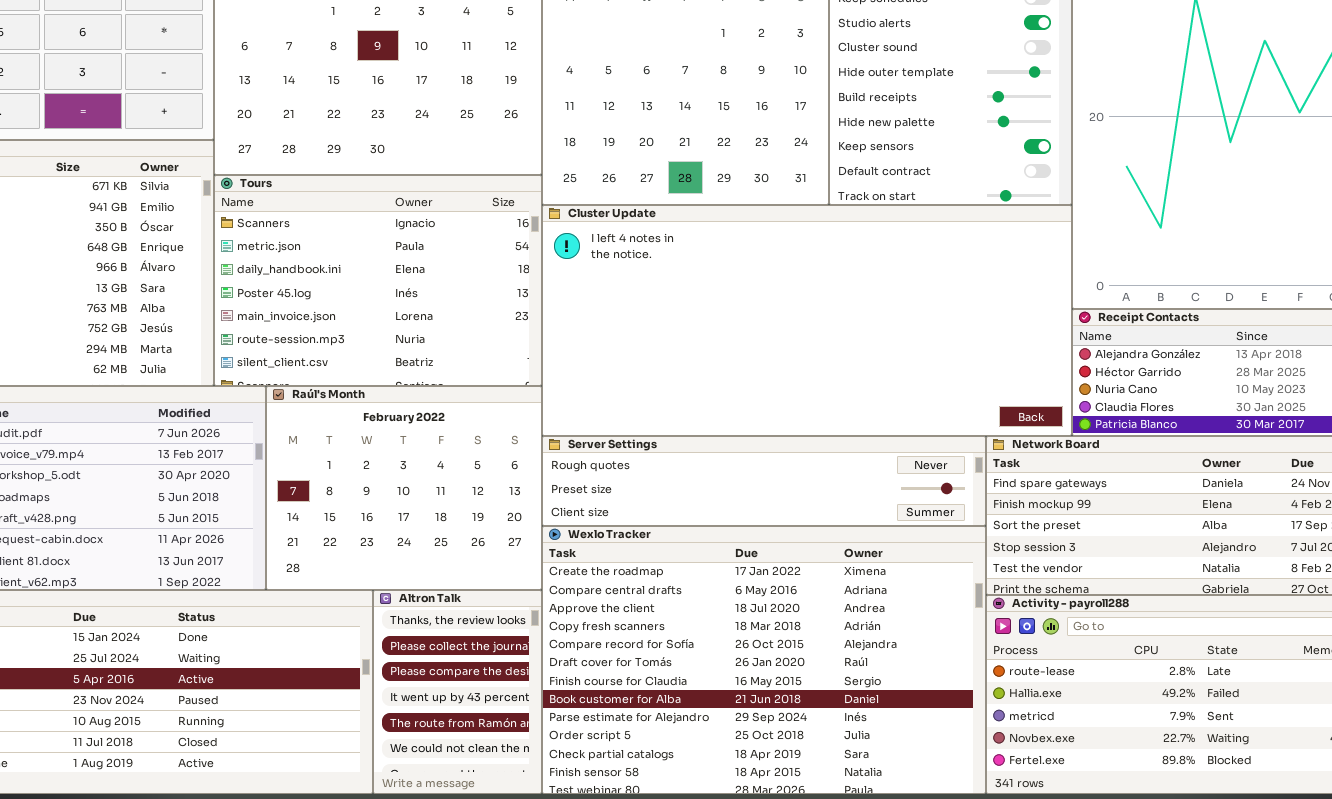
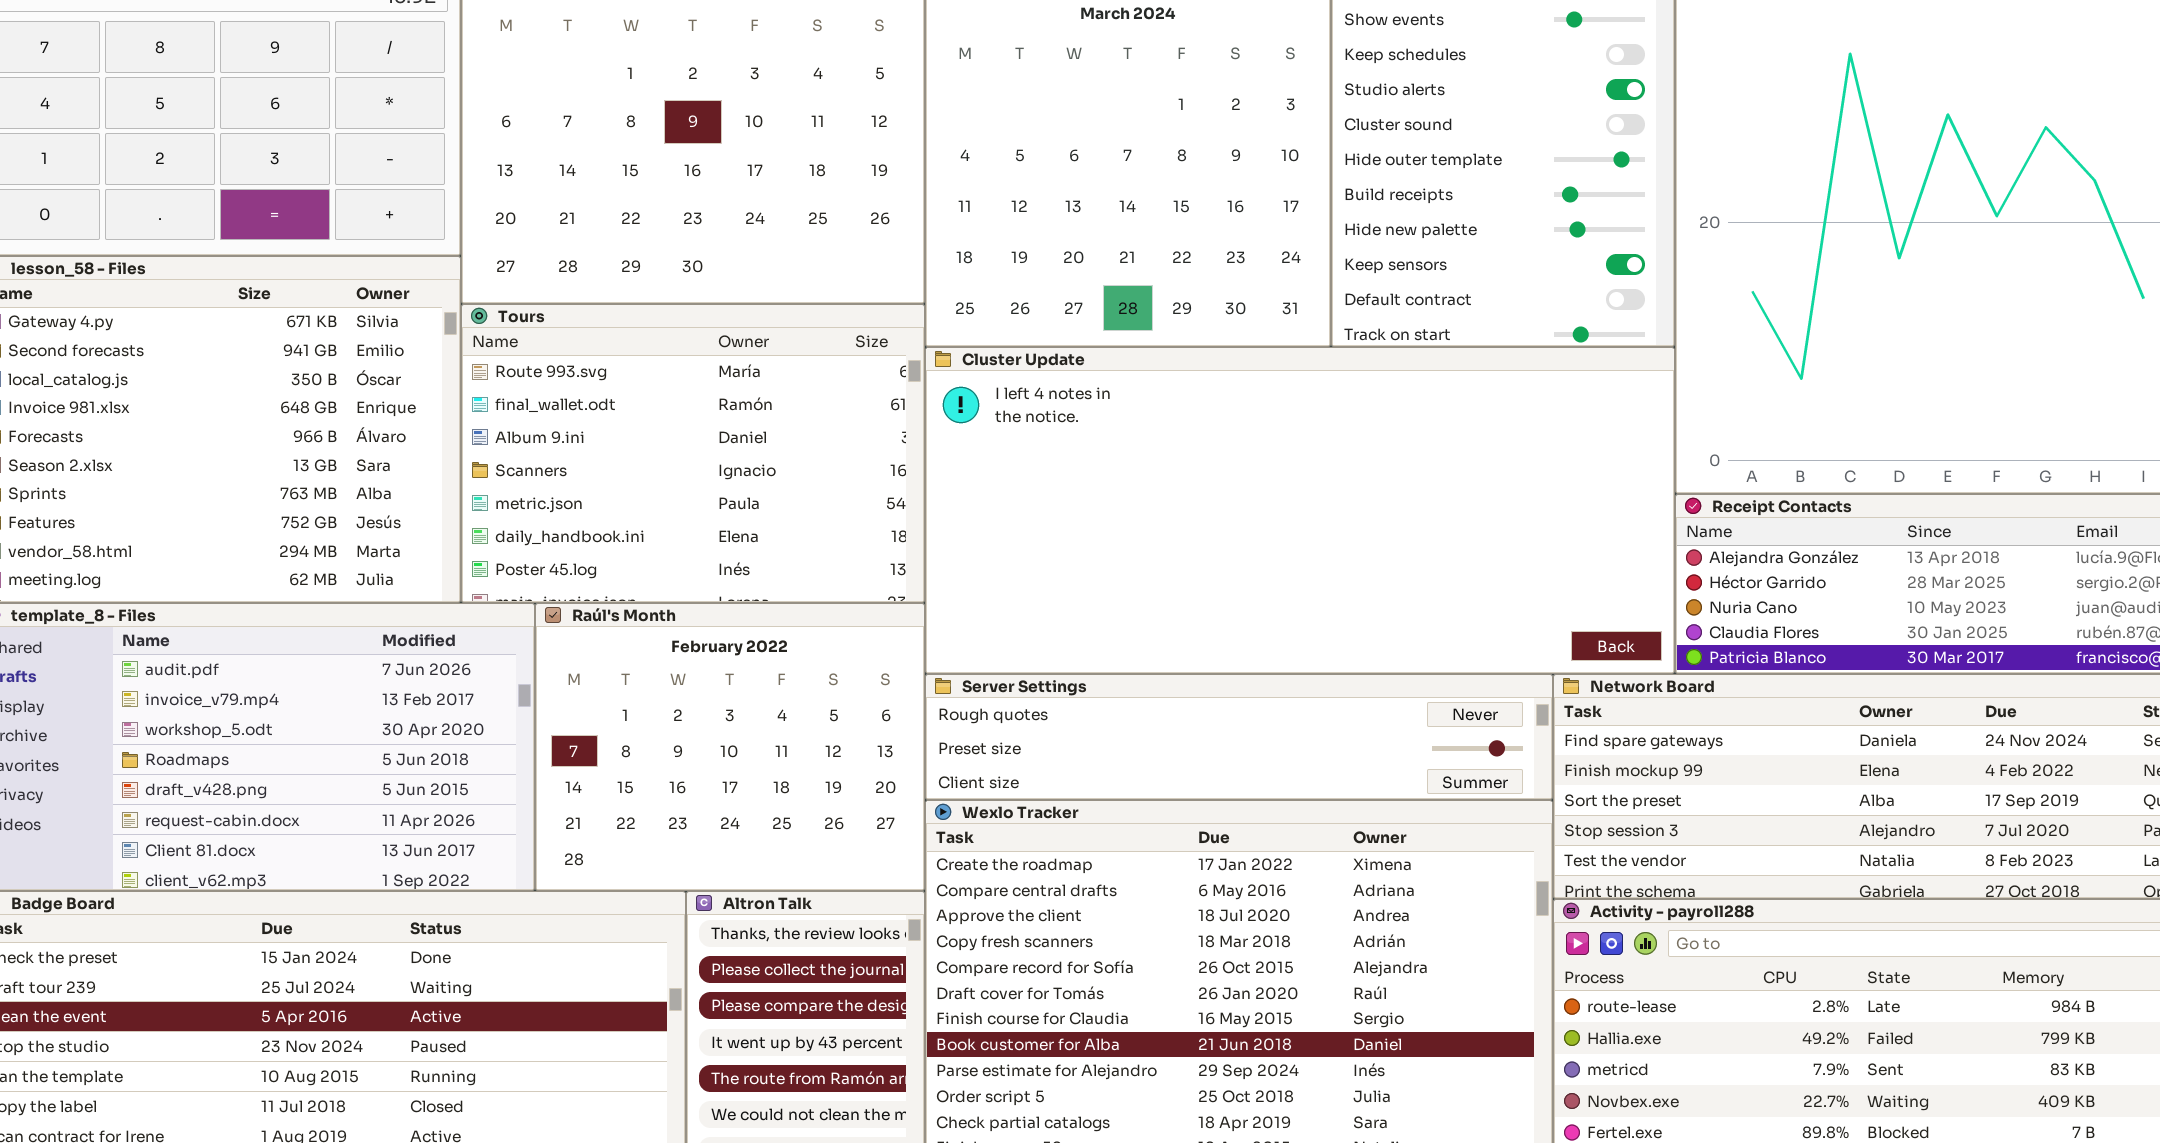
Tours: [214,175,542,386] -> [461,304,925,603], scrolled up 3 rows

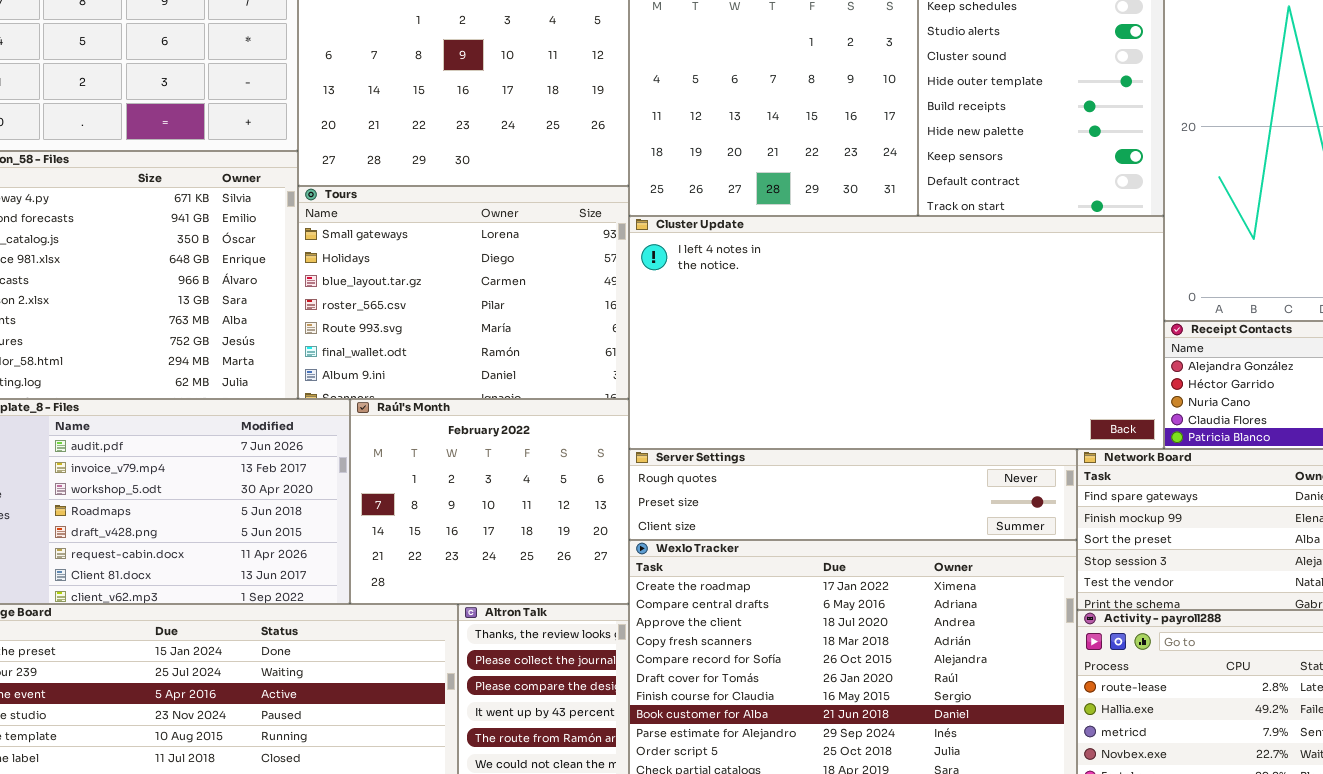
Tours: [461,304,925,603] -> [298,186,629,399], scrolled up 4 rows

